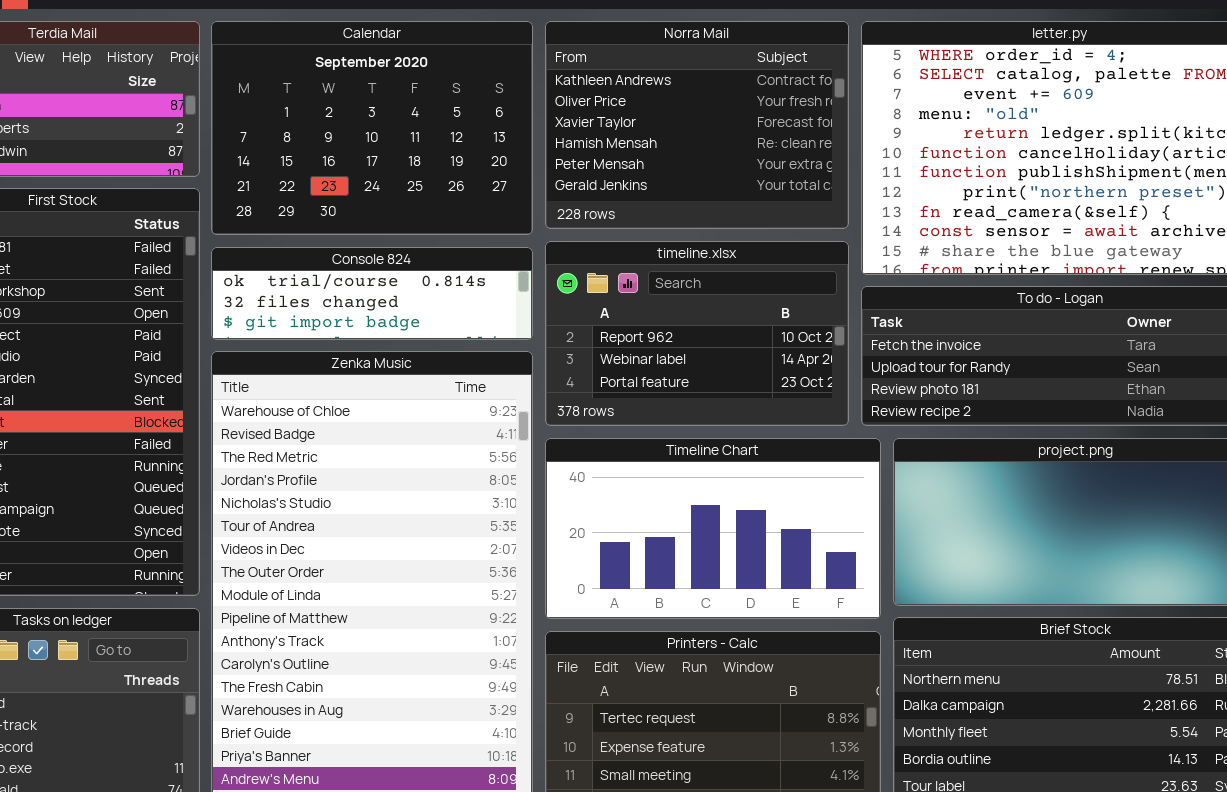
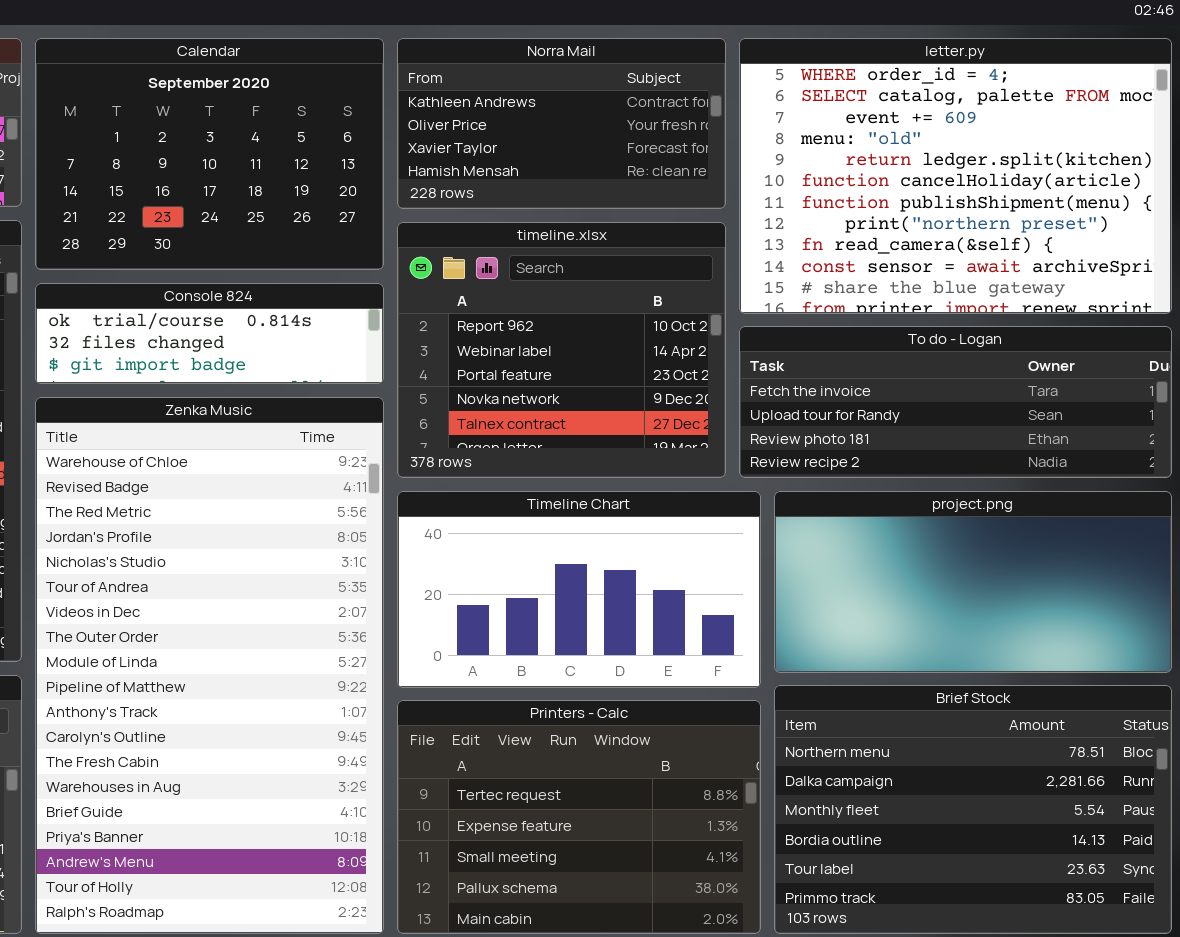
Norra Mail: [545,21,849,229] -> [397,38,726,209], resized
timeline.xlsx: [545,241,849,426] -> [397,222,726,478], resized

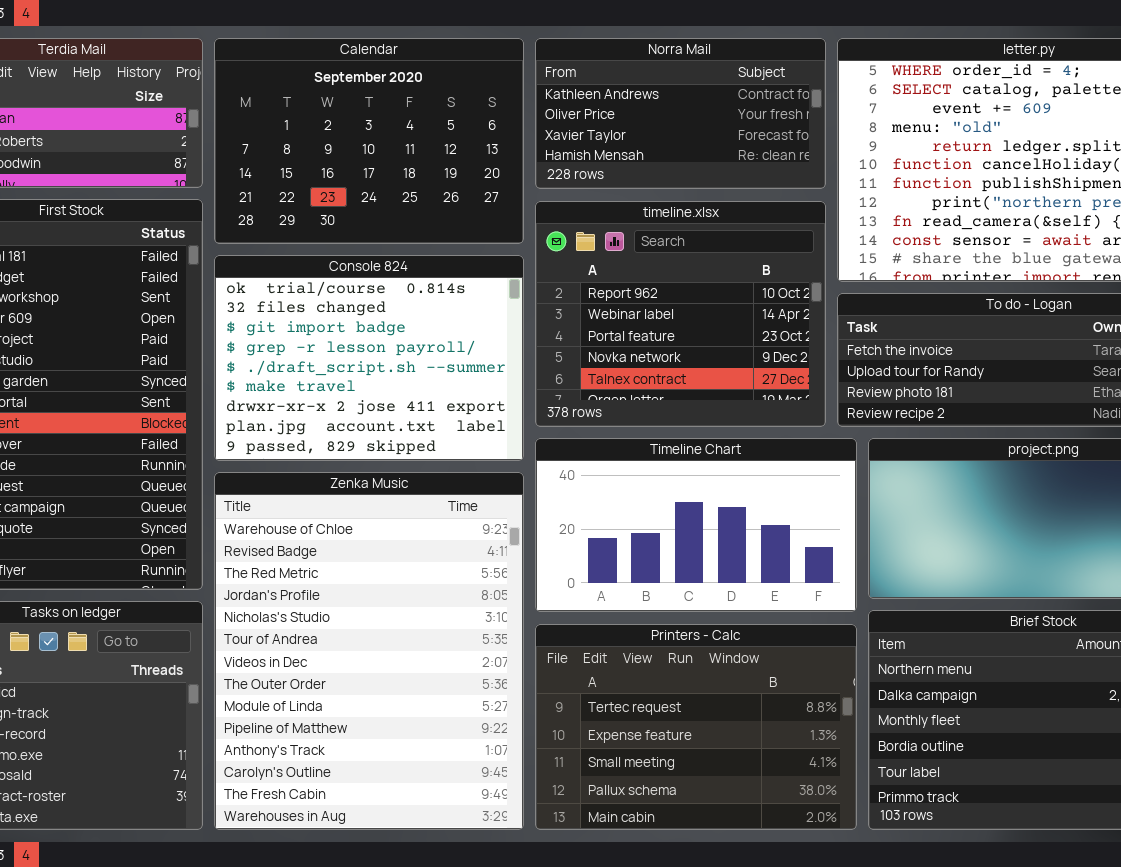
Console 824: [35,283,384,384] -> [214,255,524,461], resized
Zenka Music: [35,397,384,934] -> [214,472,524,830], resized

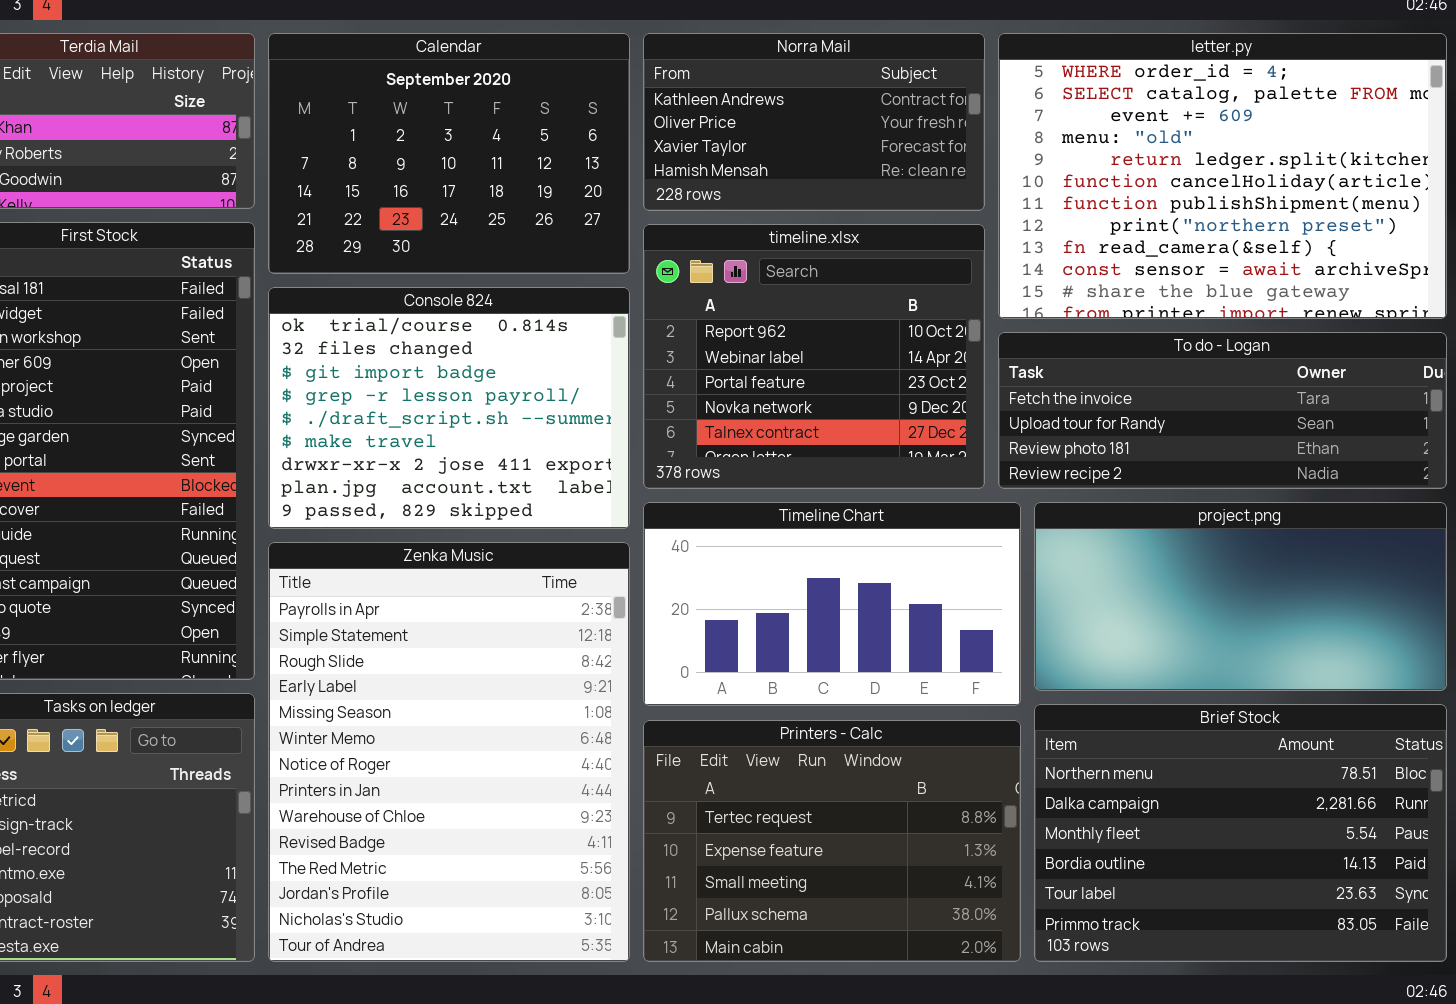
Zenka Music: [214,472,524,830] -> [268,542,630,962], scrolled up 8 rows

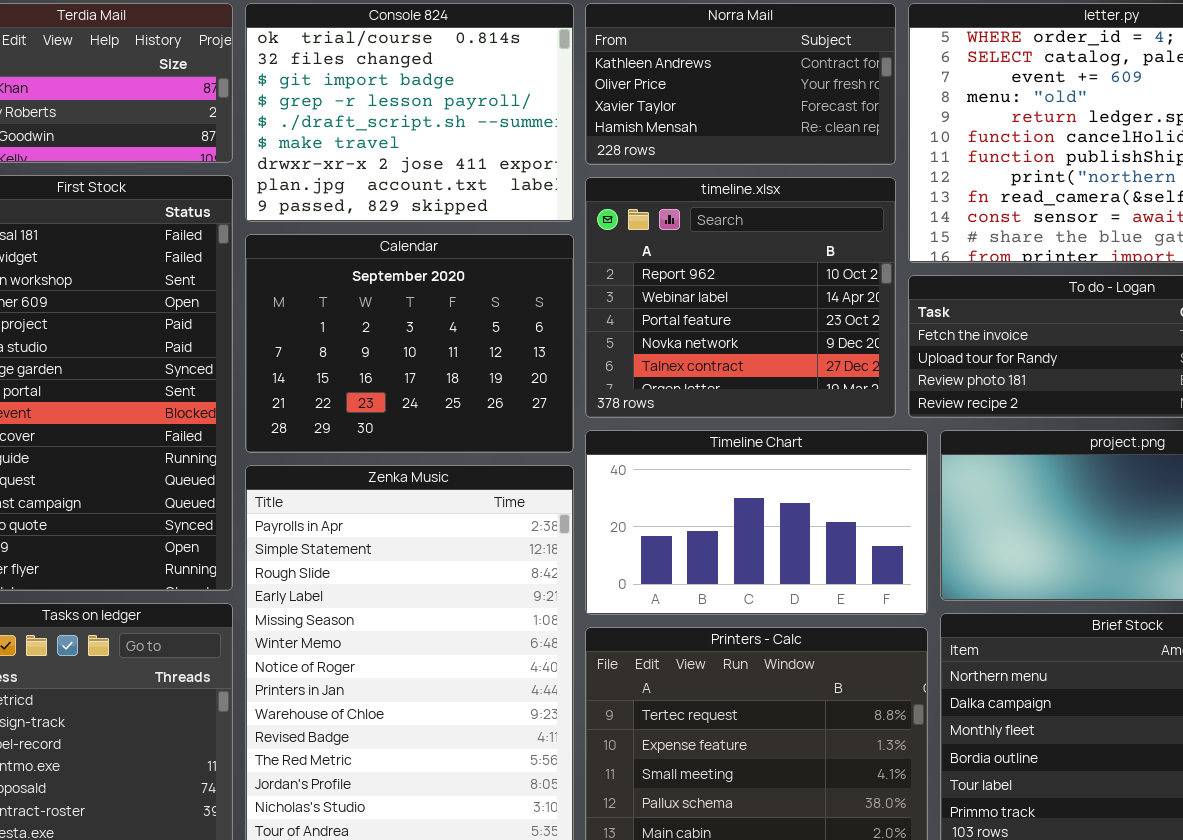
Calendar: [268,33,630,274] -> [245,234,574,453], moved
Console 824: [268,287,630,529] -> [245,3,574,222], moved

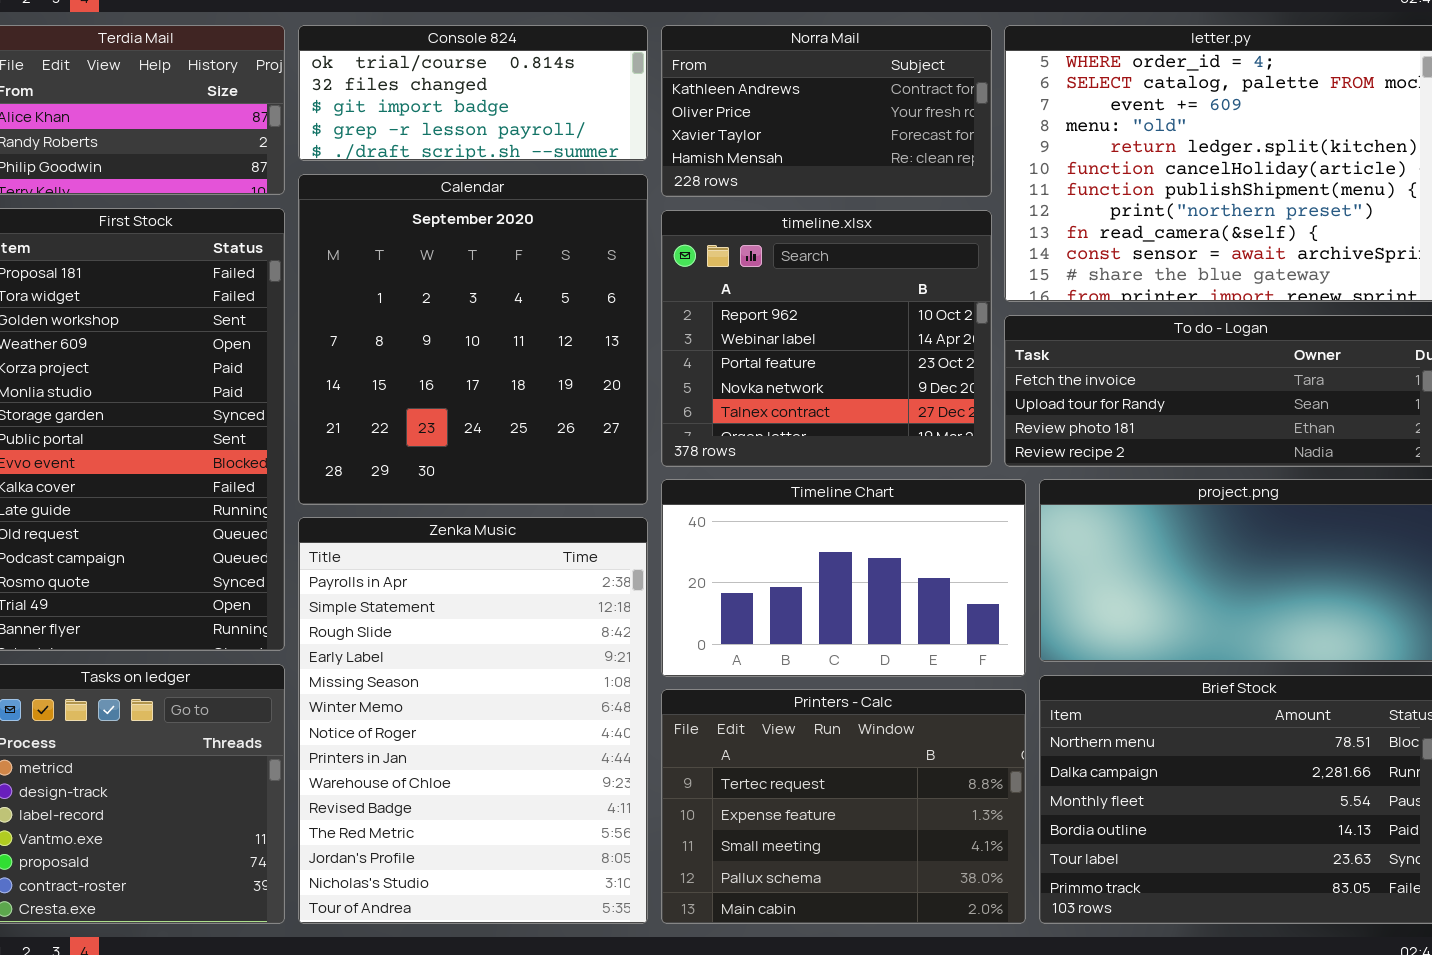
Console 824: [245,3,574,222] -> [298,25,648,161], resized
Calendar: [245,234,574,453] -> [298,174,648,505], resized

